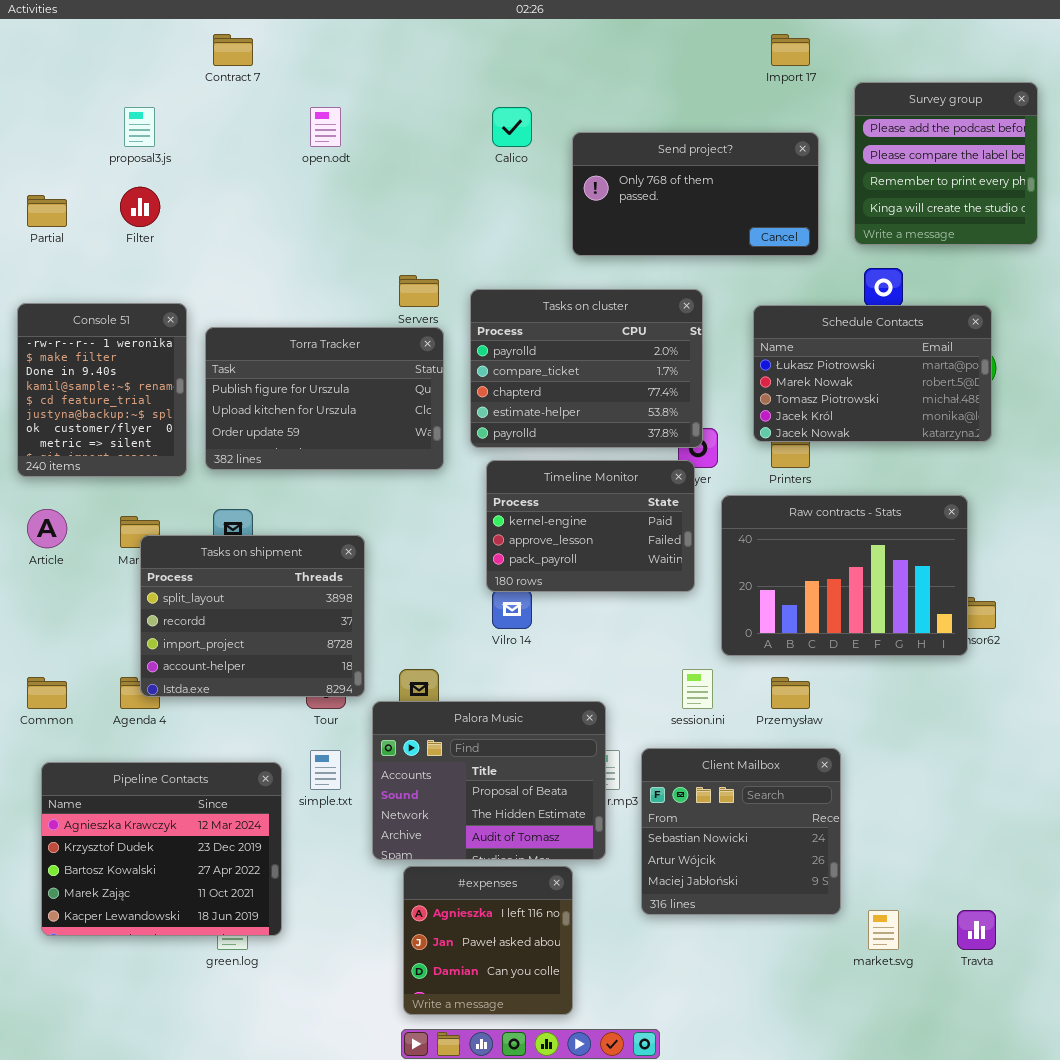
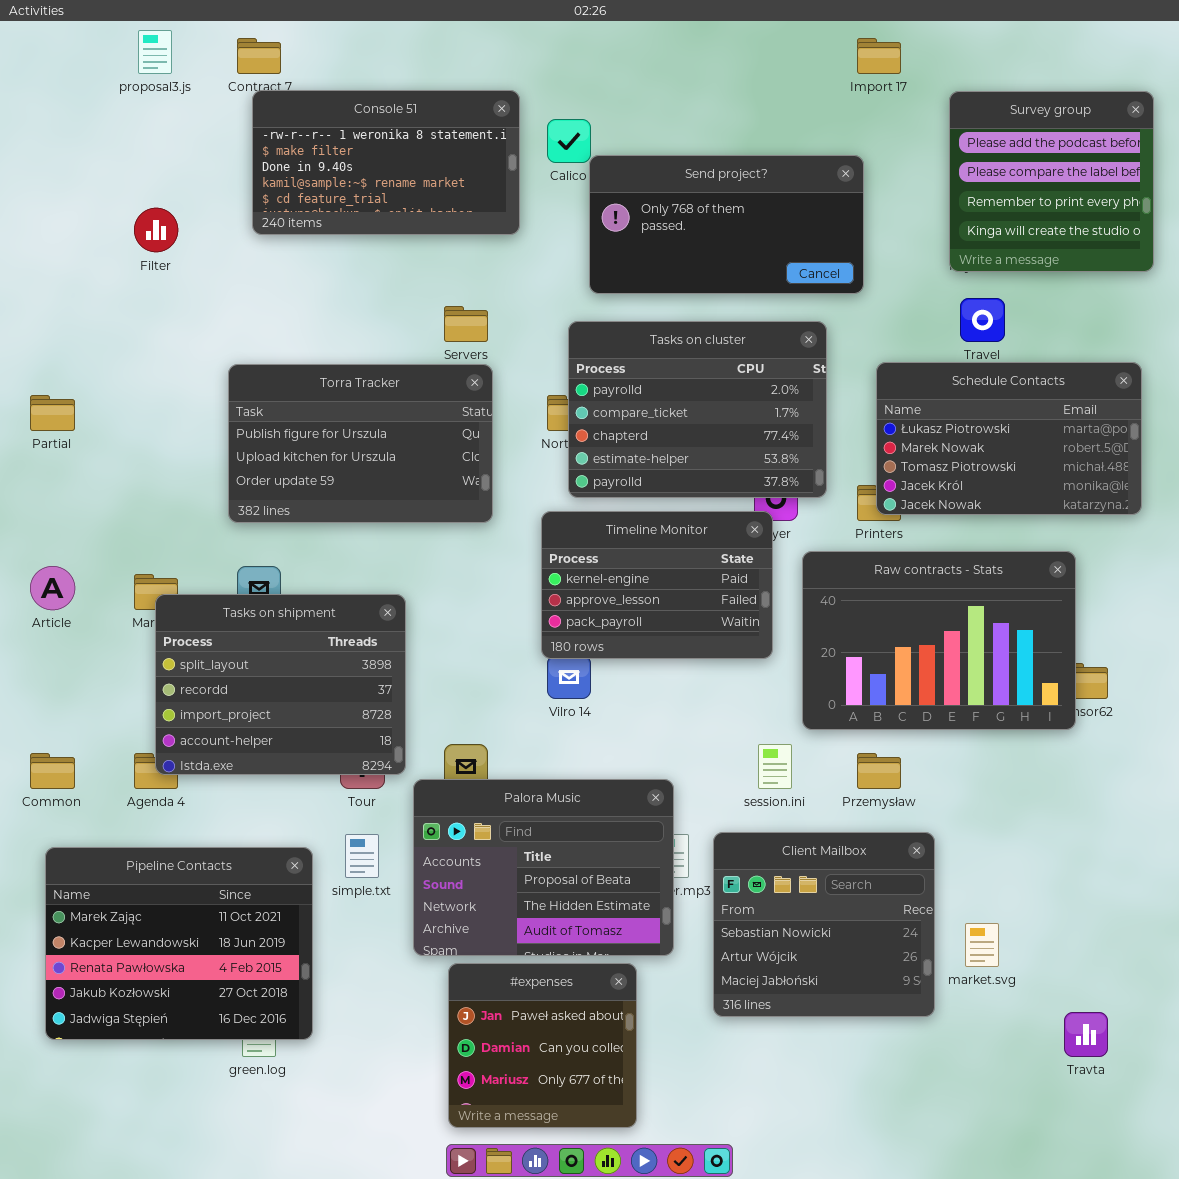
proposal3.js: [124,107,155,147] -> [138,30,172,74], moved
Send project?: [572,132,819,256] -> [589,155,864,294], moved
Partial: [27,195,67,227] -> [30,395,75,431], moved
Tasks on cluster: [470,289,703,448] -> [568,321,827,498], moved
Console 51: [17,303,187,477] -> [252,90,520,235], moved, resized
Schedule Contacts: [753,305,992,442] -> [876,362,1142,515], moved
Pipeline Contacts: [41,762,282,936] -> [45,847,313,1040], scrolled down 3 rows
#expenses: [403,866,573,1015] -> [448,963,637,1128], scrolled down 1 row
market.svg: [868,910,899,950] -> [965,923,999,967], moved

